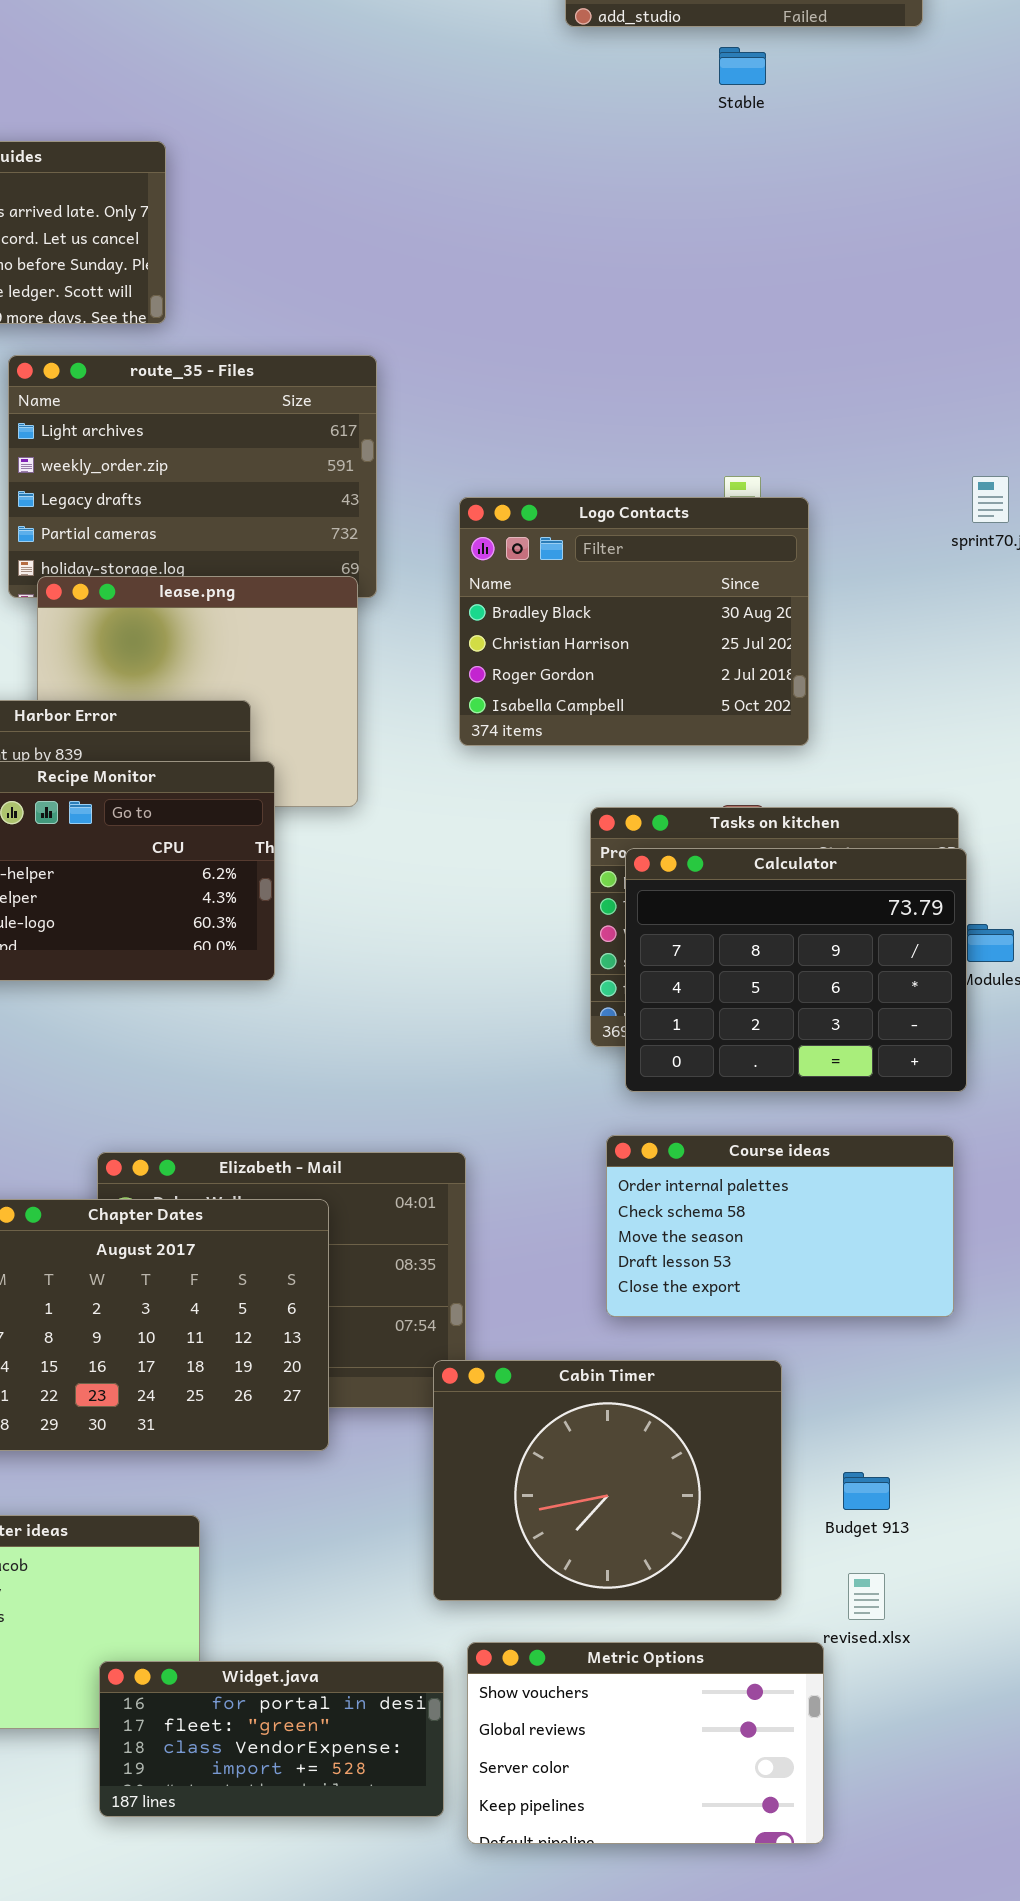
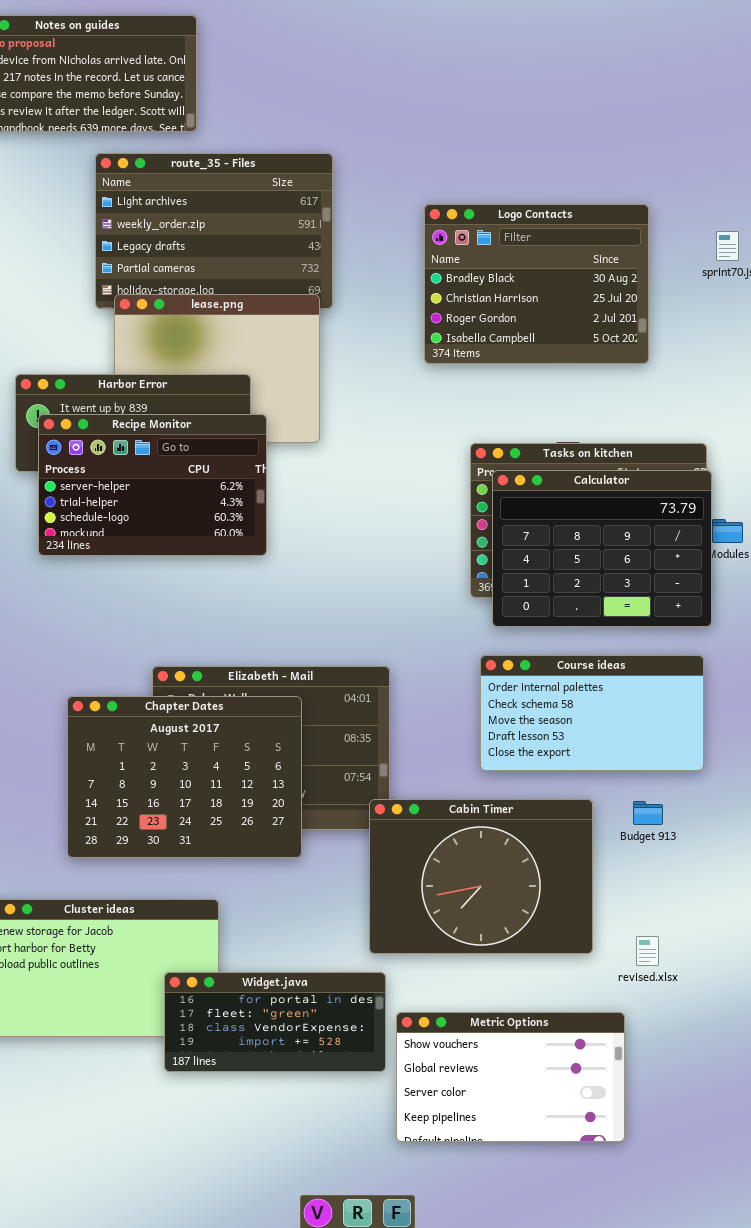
Logo Contacts: [459,497,809,746] -> [424,204,649,364], moved
Budget 913: [843,1472,890,1510] -> [633,801,663,825], moved
Metric Options: [467,1642,824,1844] -> [396,1012,625,1142], moved
Widget.java: [99,1661,444,1817] -> [164,972,386,1072], moved

